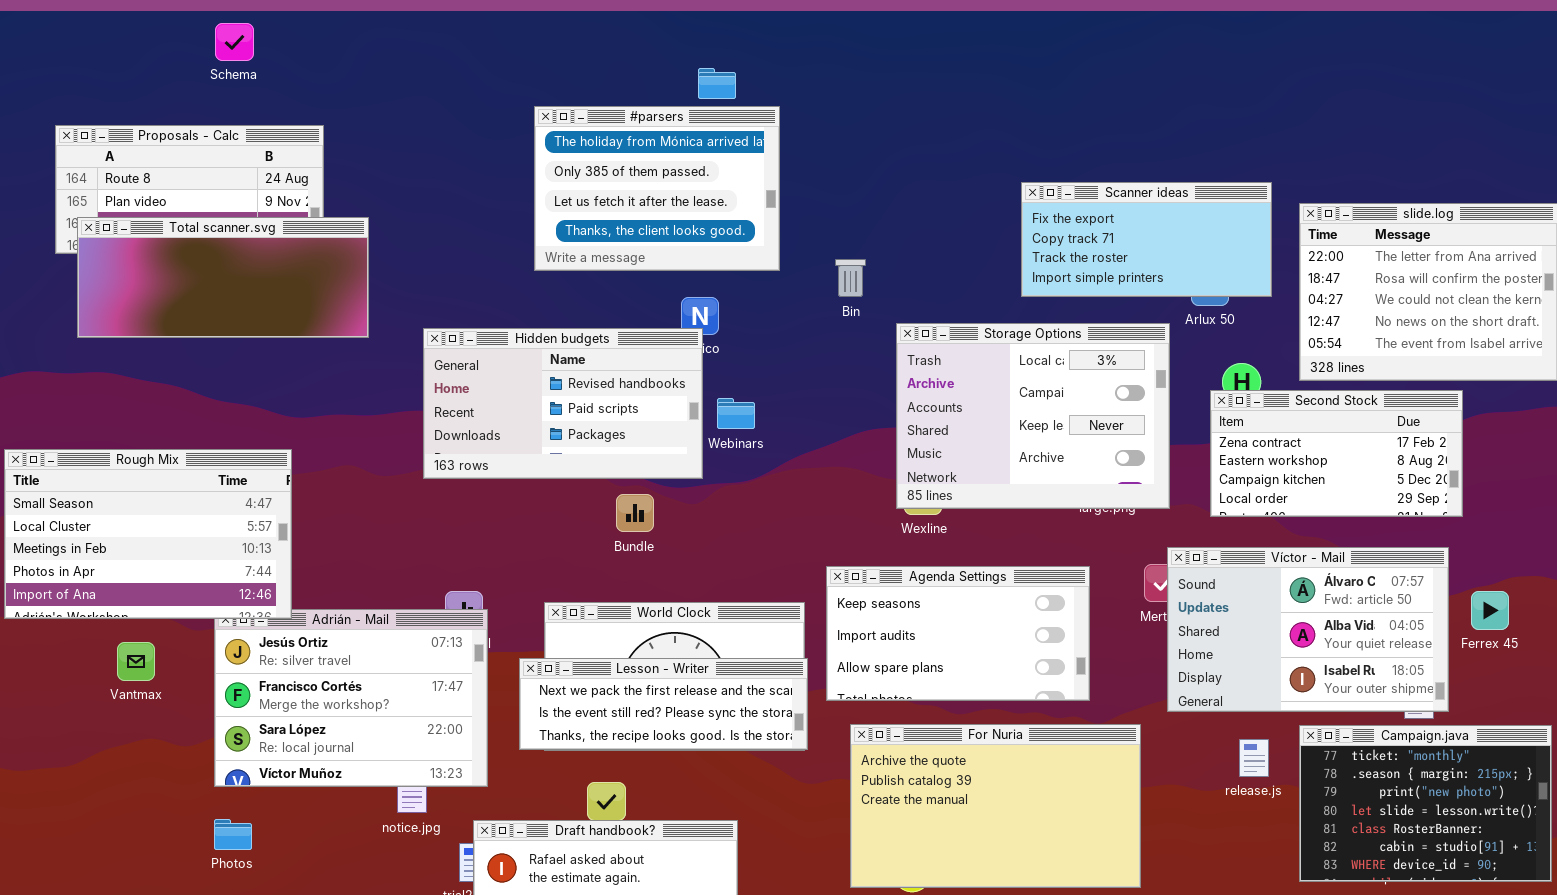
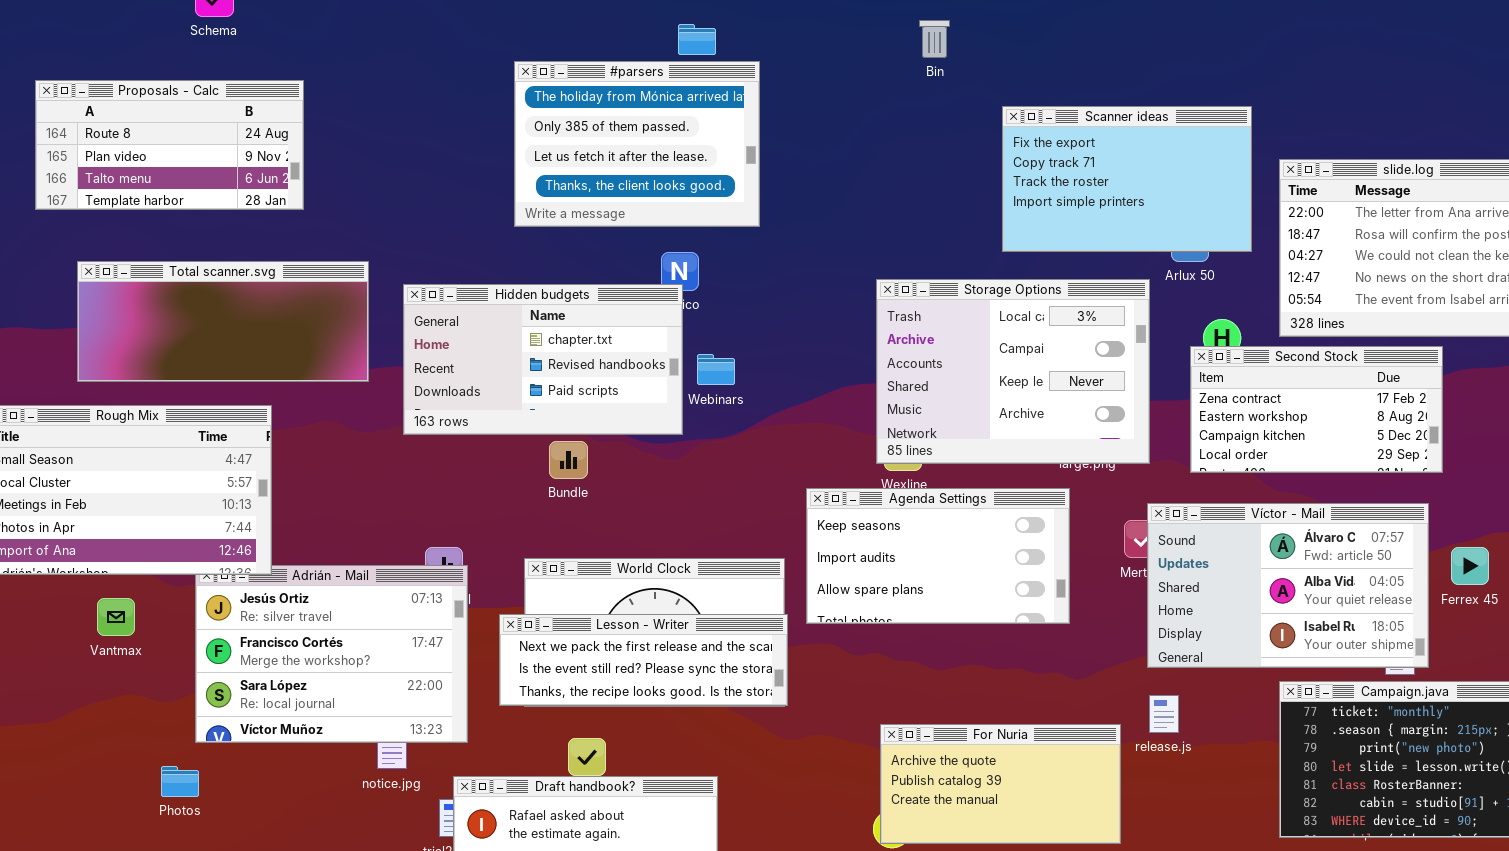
Scanner ideas: [1021,182,1272,297] -> [1002,106,1252,252], resized
Total scanner.svg: [77,217,369,338] -> [77,261,369,382], moved
Bin: [835,259,866,297] -> [919,20,950,58], moved
Hidden budgets: [423,328,703,479] -> [403,284,683,435], scrolled up 1 row
Bundle: [616,494,654,532] -> [549,441,588,479], moved
Agenda Settings: [826,566,1090,701] -> [806,488,1070,624], moved
For Nuria: [850,724,1141,888] -> [880,724,1121,844], resized
release.js: [1239,739,1269,777] -> [1149,695,1179,733], moved
Photos: [214,819,252,850] -> [161,766,199,797], moved

